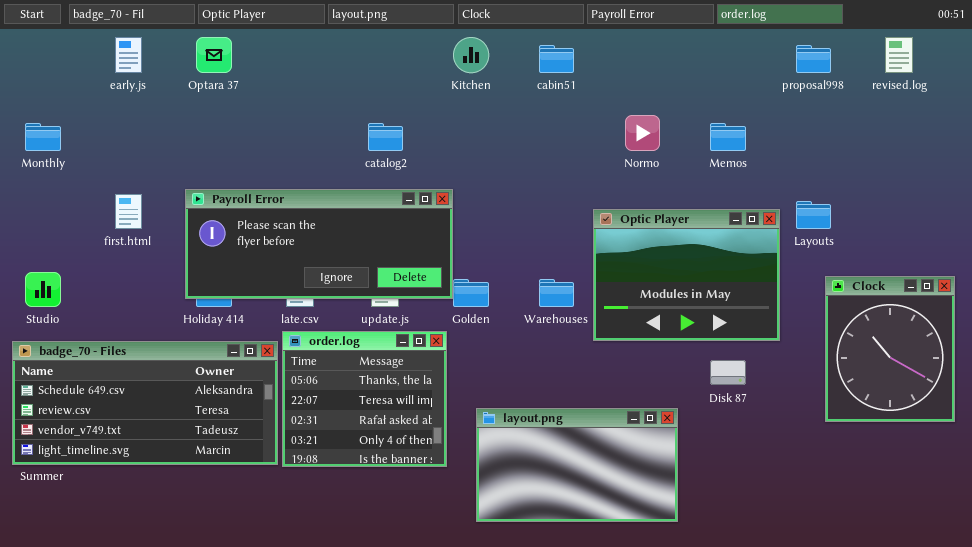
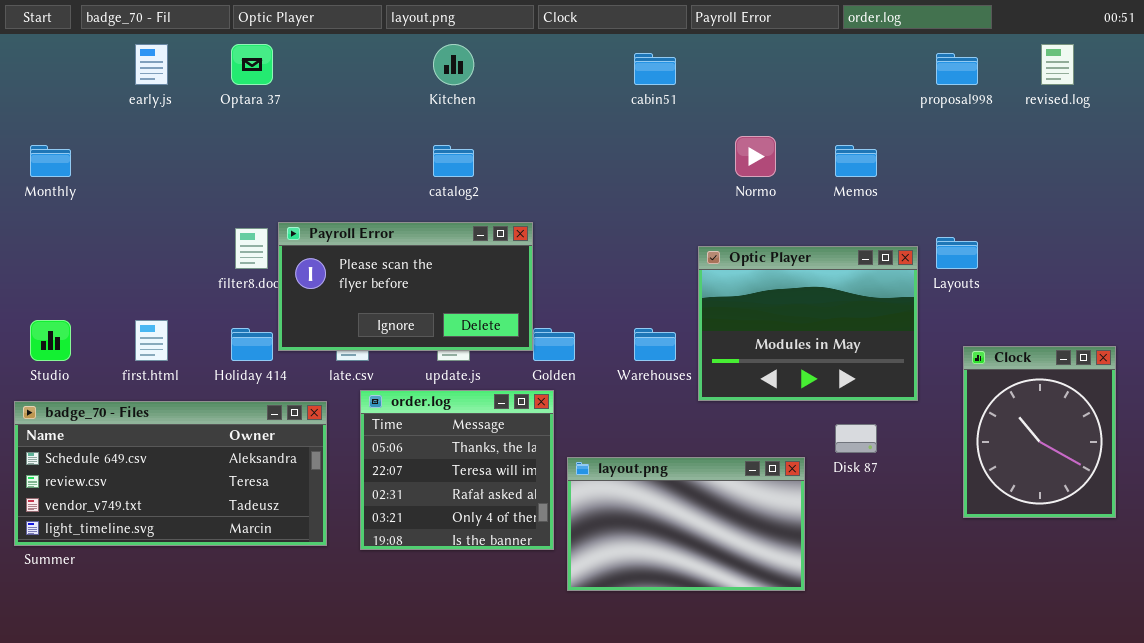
Kitchen: [453,37,489,73] -> [433,44,474,85], moved
Payroll Error: [185,189,453,299] -> [278,222,533,351], resized
first.html: [115,194,142,229] -> [135,320,168,361], moved
Clock: [825,276,955,422] -> [963,346,1116,518], moved
order.log: [282,331,447,467] -> [360,390,554,550], moved
layout.png: [476,408,678,522] -> [567,457,805,591], moved

